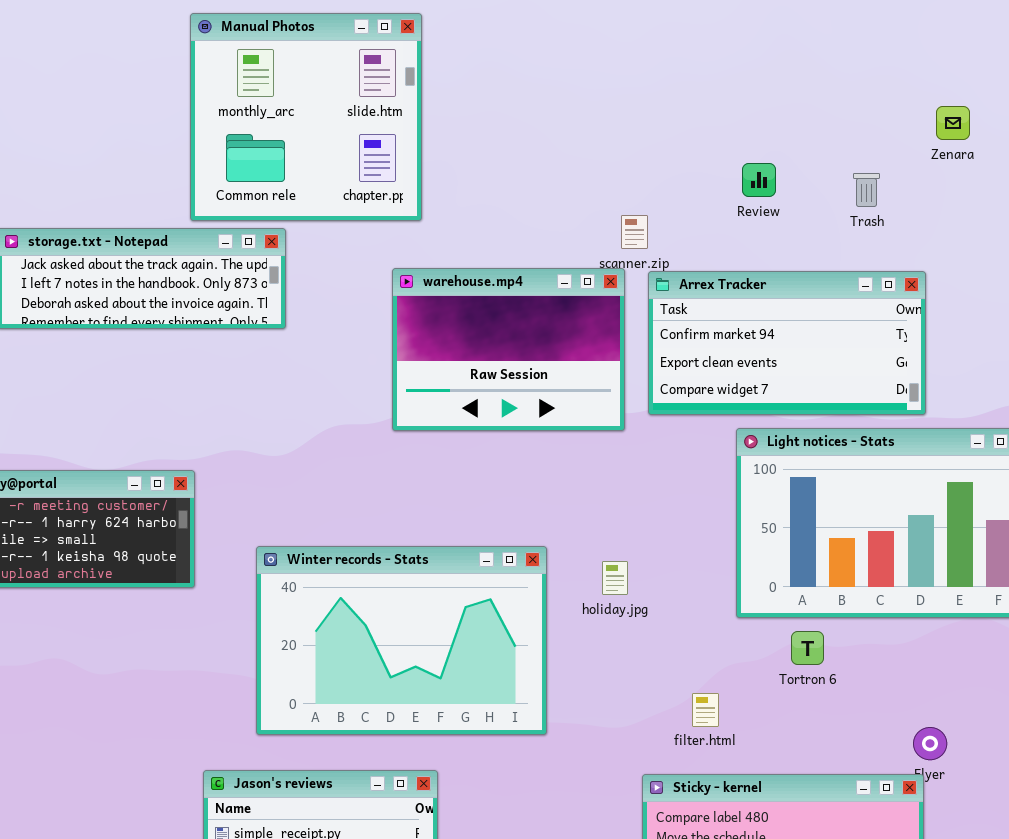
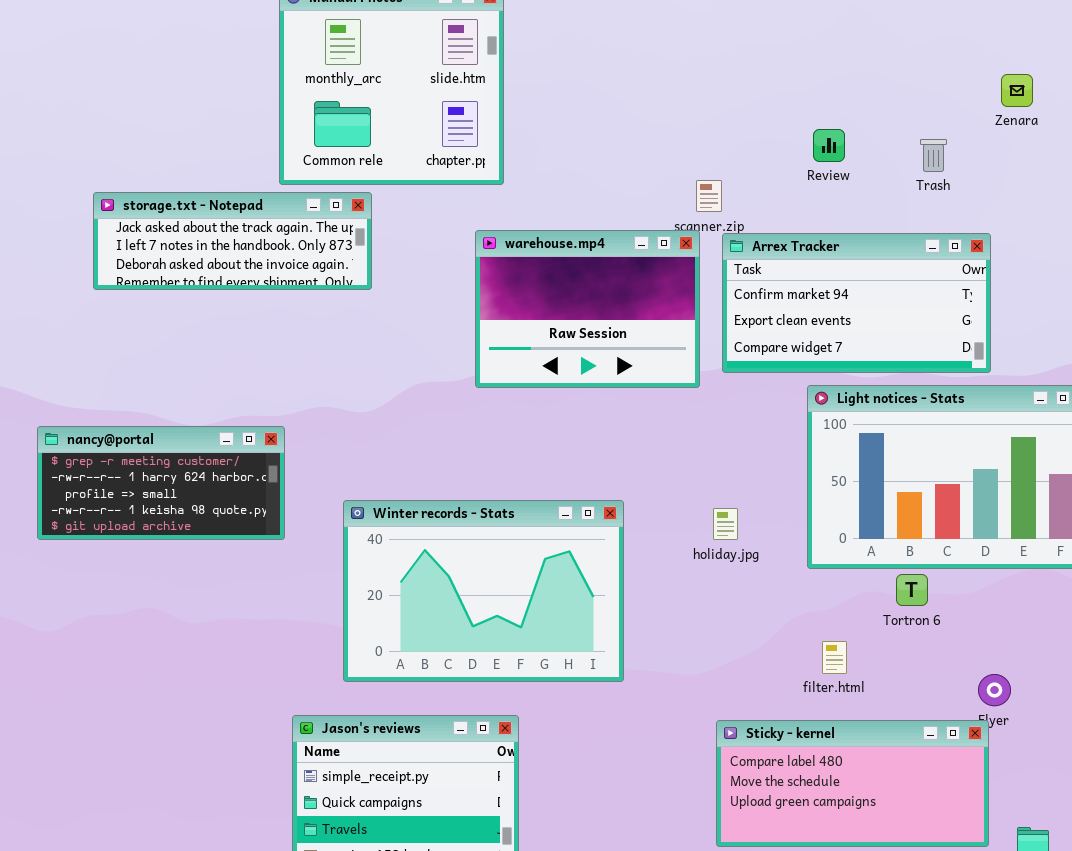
holiday.jpg: [602,561,628,595] -> [713,508,738,540], moved
Tortron 6: [791,631,824,665] -> [896,574,928,606], moved
filter.html: [692,693,719,727] -> [822,641,847,674], moved

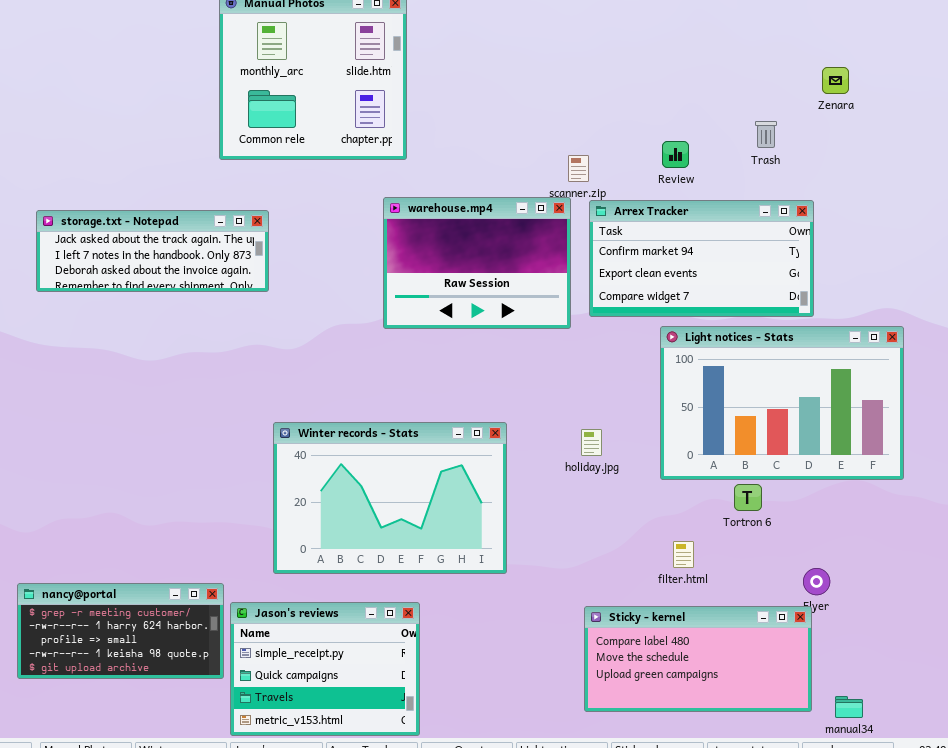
Review: [813,129,845,162] -> [662,141,689,168], moved
storage.txt - Notepad: [93,192,372,290] -> [36,210,269,292], moved
nancy@portal: [37,426,285,540] -> [17,583,224,679], moved

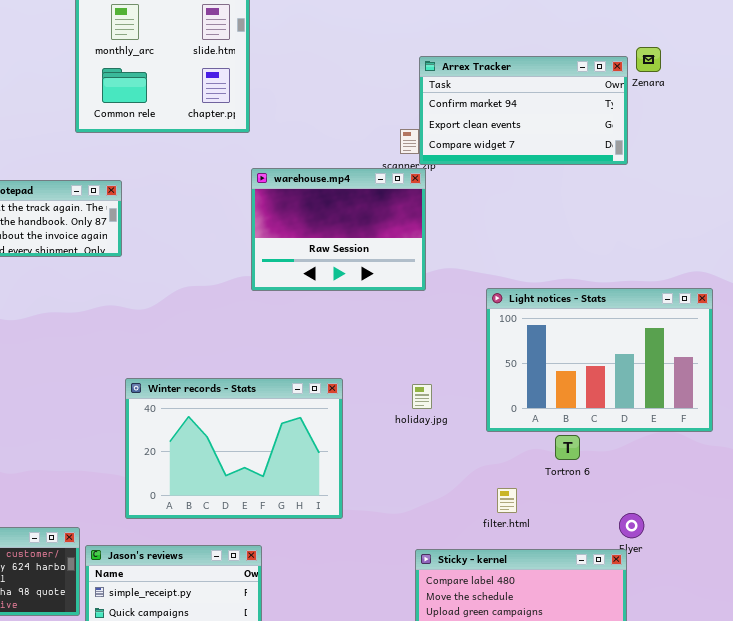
warehouse.mp4: [383,197,571,329] -> [251,168,426,291], moved
Arrex Tracker: [589,200,814,317] -> [419,56,628,165], moved

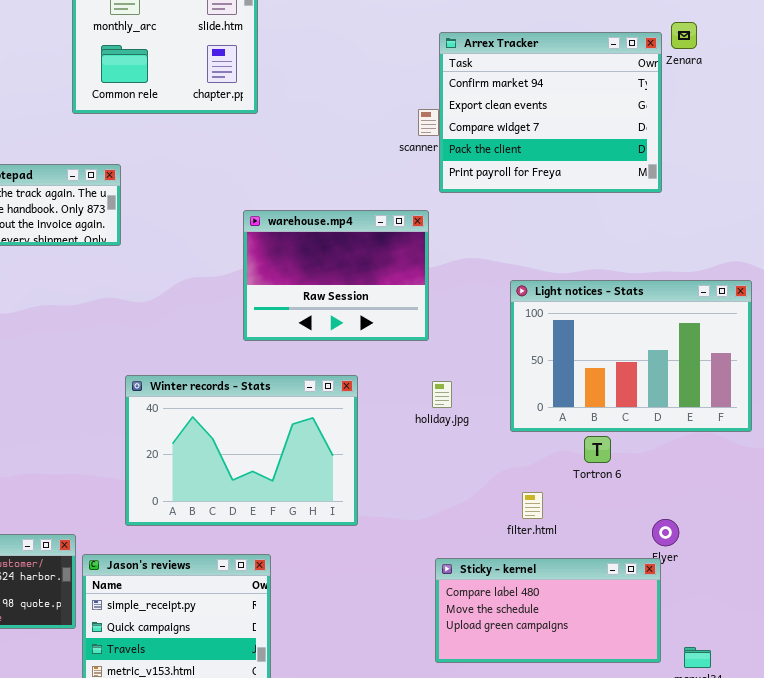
Arrex Tracker: [419,56,628,165] -> [439,32,662,193], resized
warehouse.mp4: [251,168,426,291] -> [243,210,429,341], moved

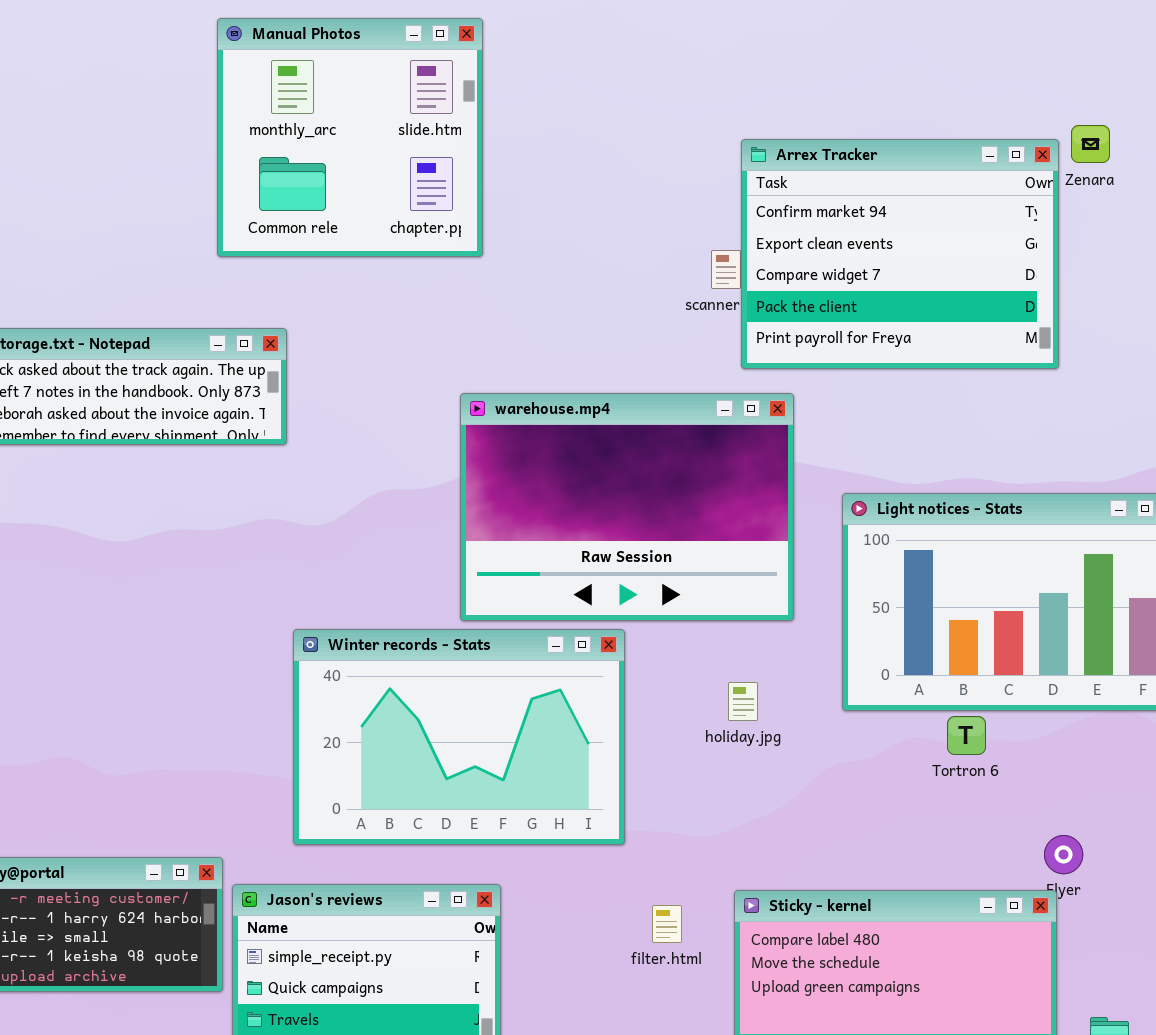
warehouse.mp4: [243,210,429,341] -> [460,393,794,621], resized
holiday.jpg: [432,381,452,408] -> [728,682,758,721], moved
filter.html: [522,492,543,519] -> [652,905,682,943], moved

